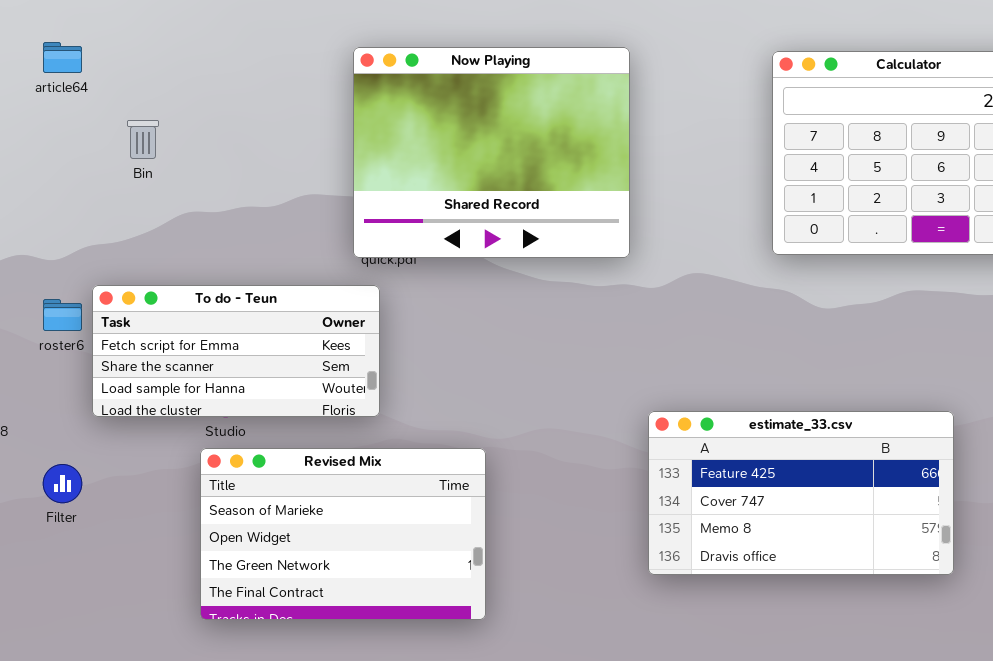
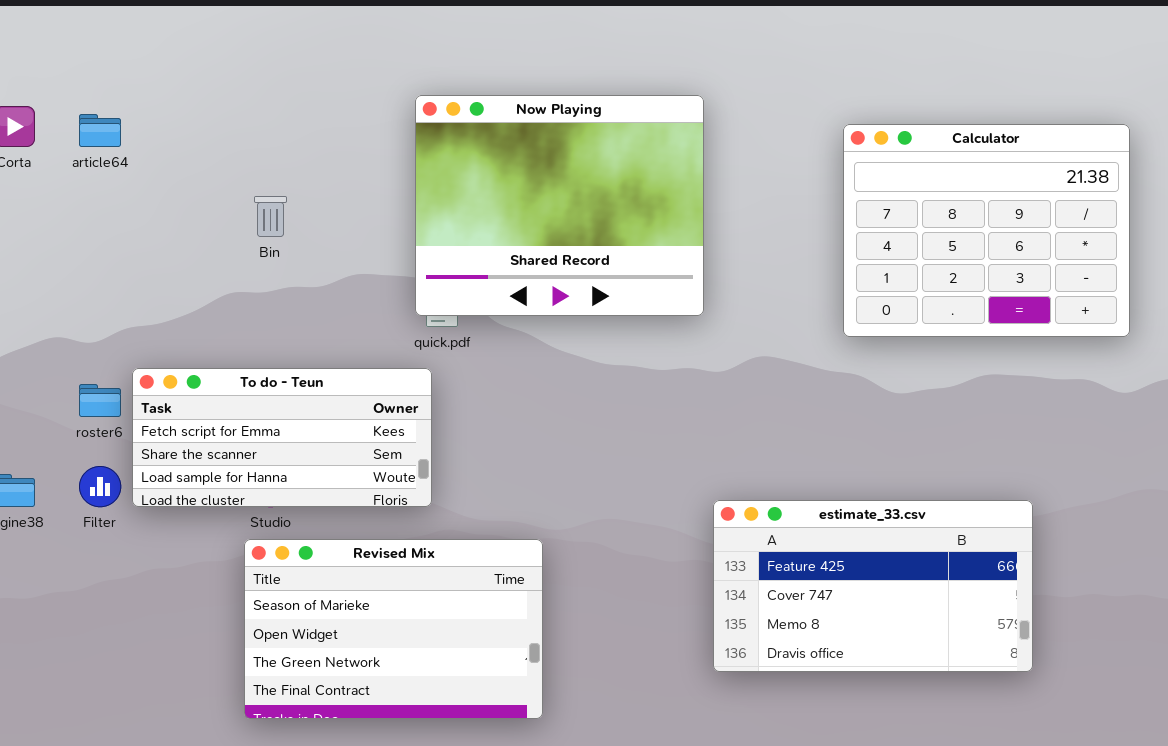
Now Playing: [353,47,630,258] -> [415,95,704,316], moved
Bin: [127,120,159,159] -> [254,196,287,237], moved
Filter: [43,464,82,503] -> [79,466,121,507], moved

